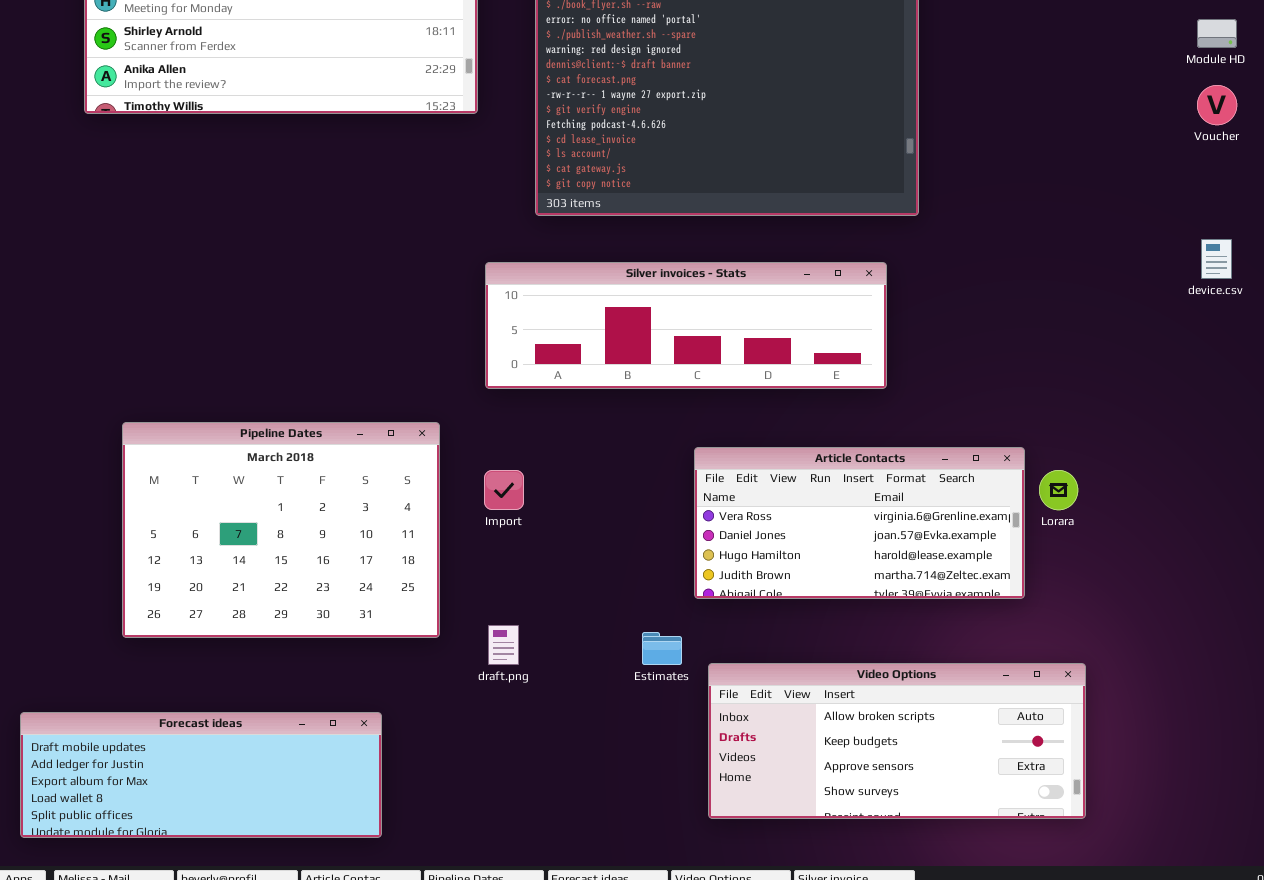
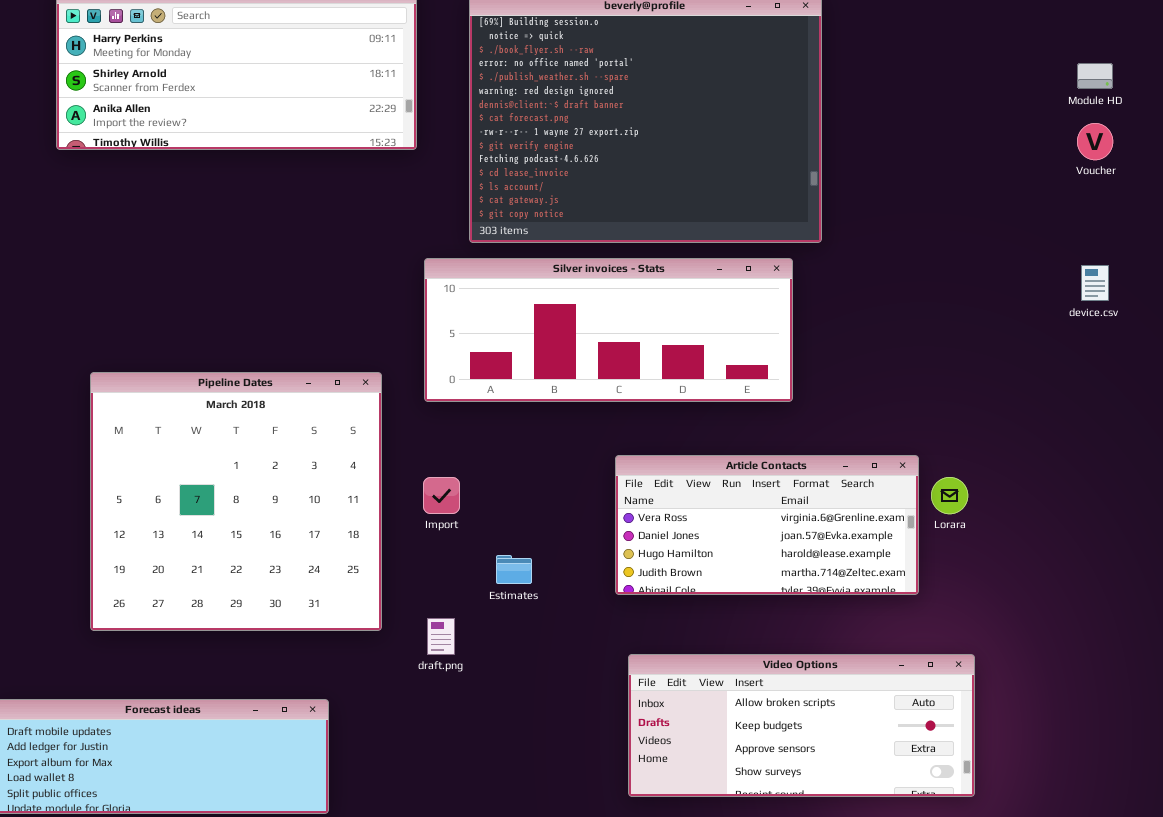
Silver invoices - Stats: [485,262,887,389] -> [424,258,793,402], resized
Pipeline Dates: [122,422,440,638] -> [90,372,382,631], resized
Estimates: [642,632,682,665] -> [496,555,532,584], moved

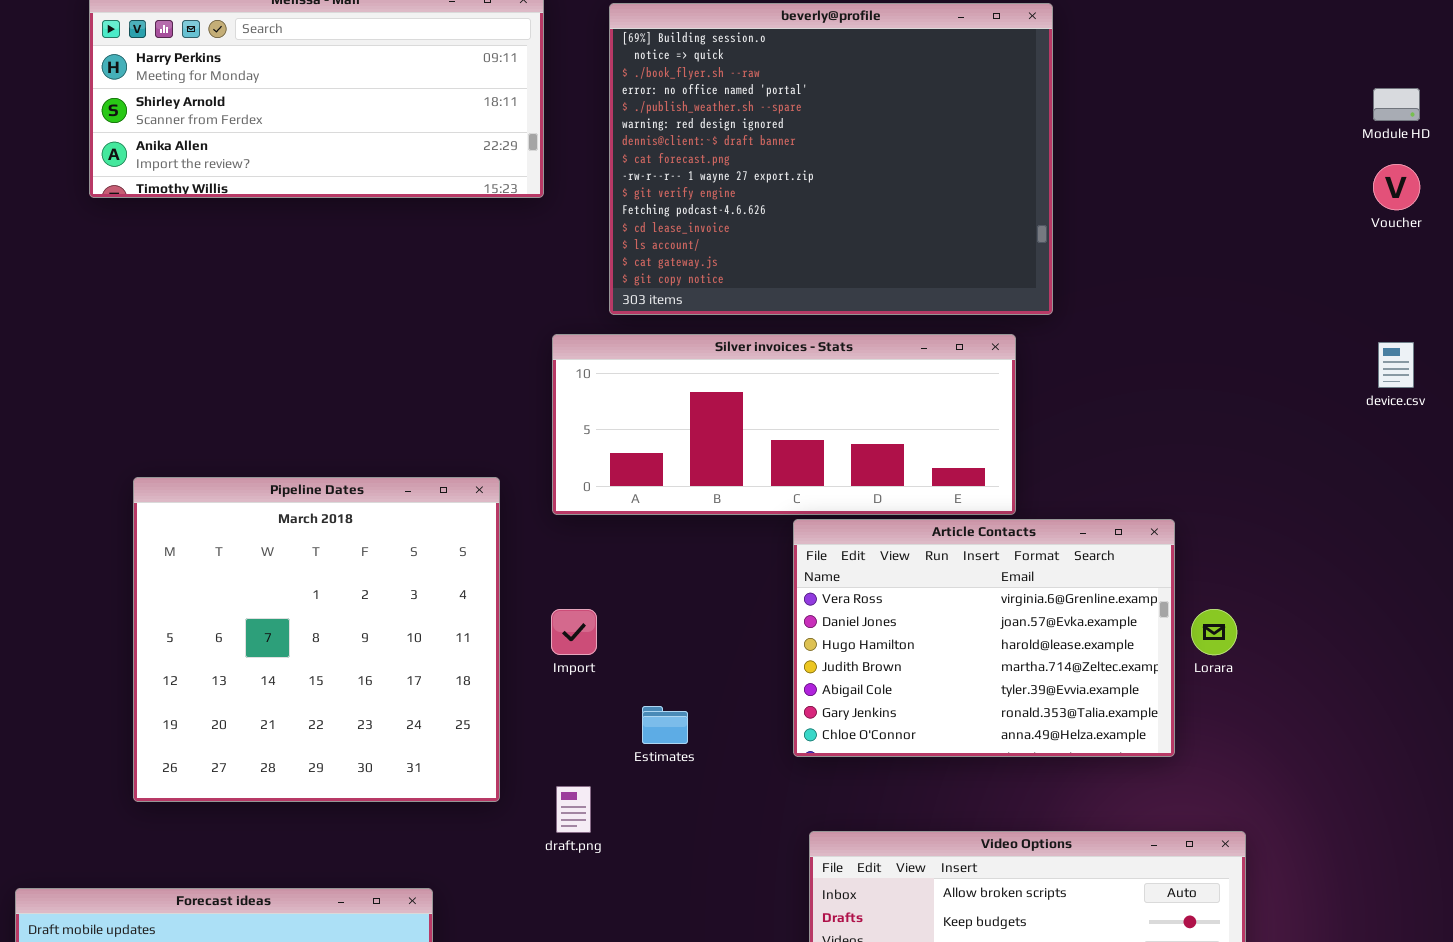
Article Contacts: [615,455,919,595] -> [793,519,1175,757], resized

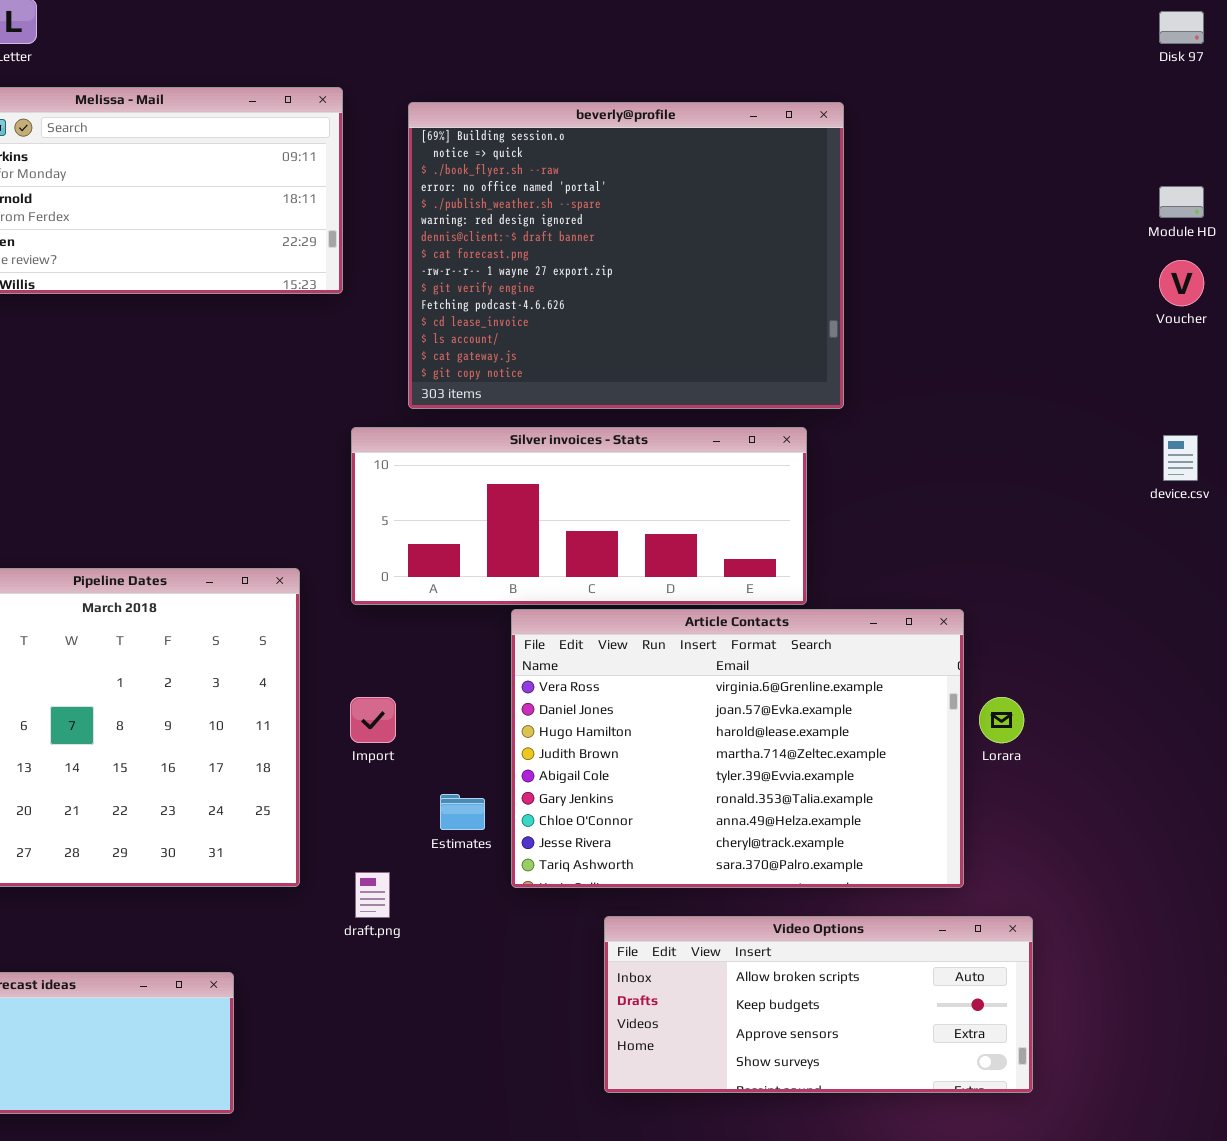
Article Contacts: [793,519,1175,757] -> [511,609,964,888], resized

